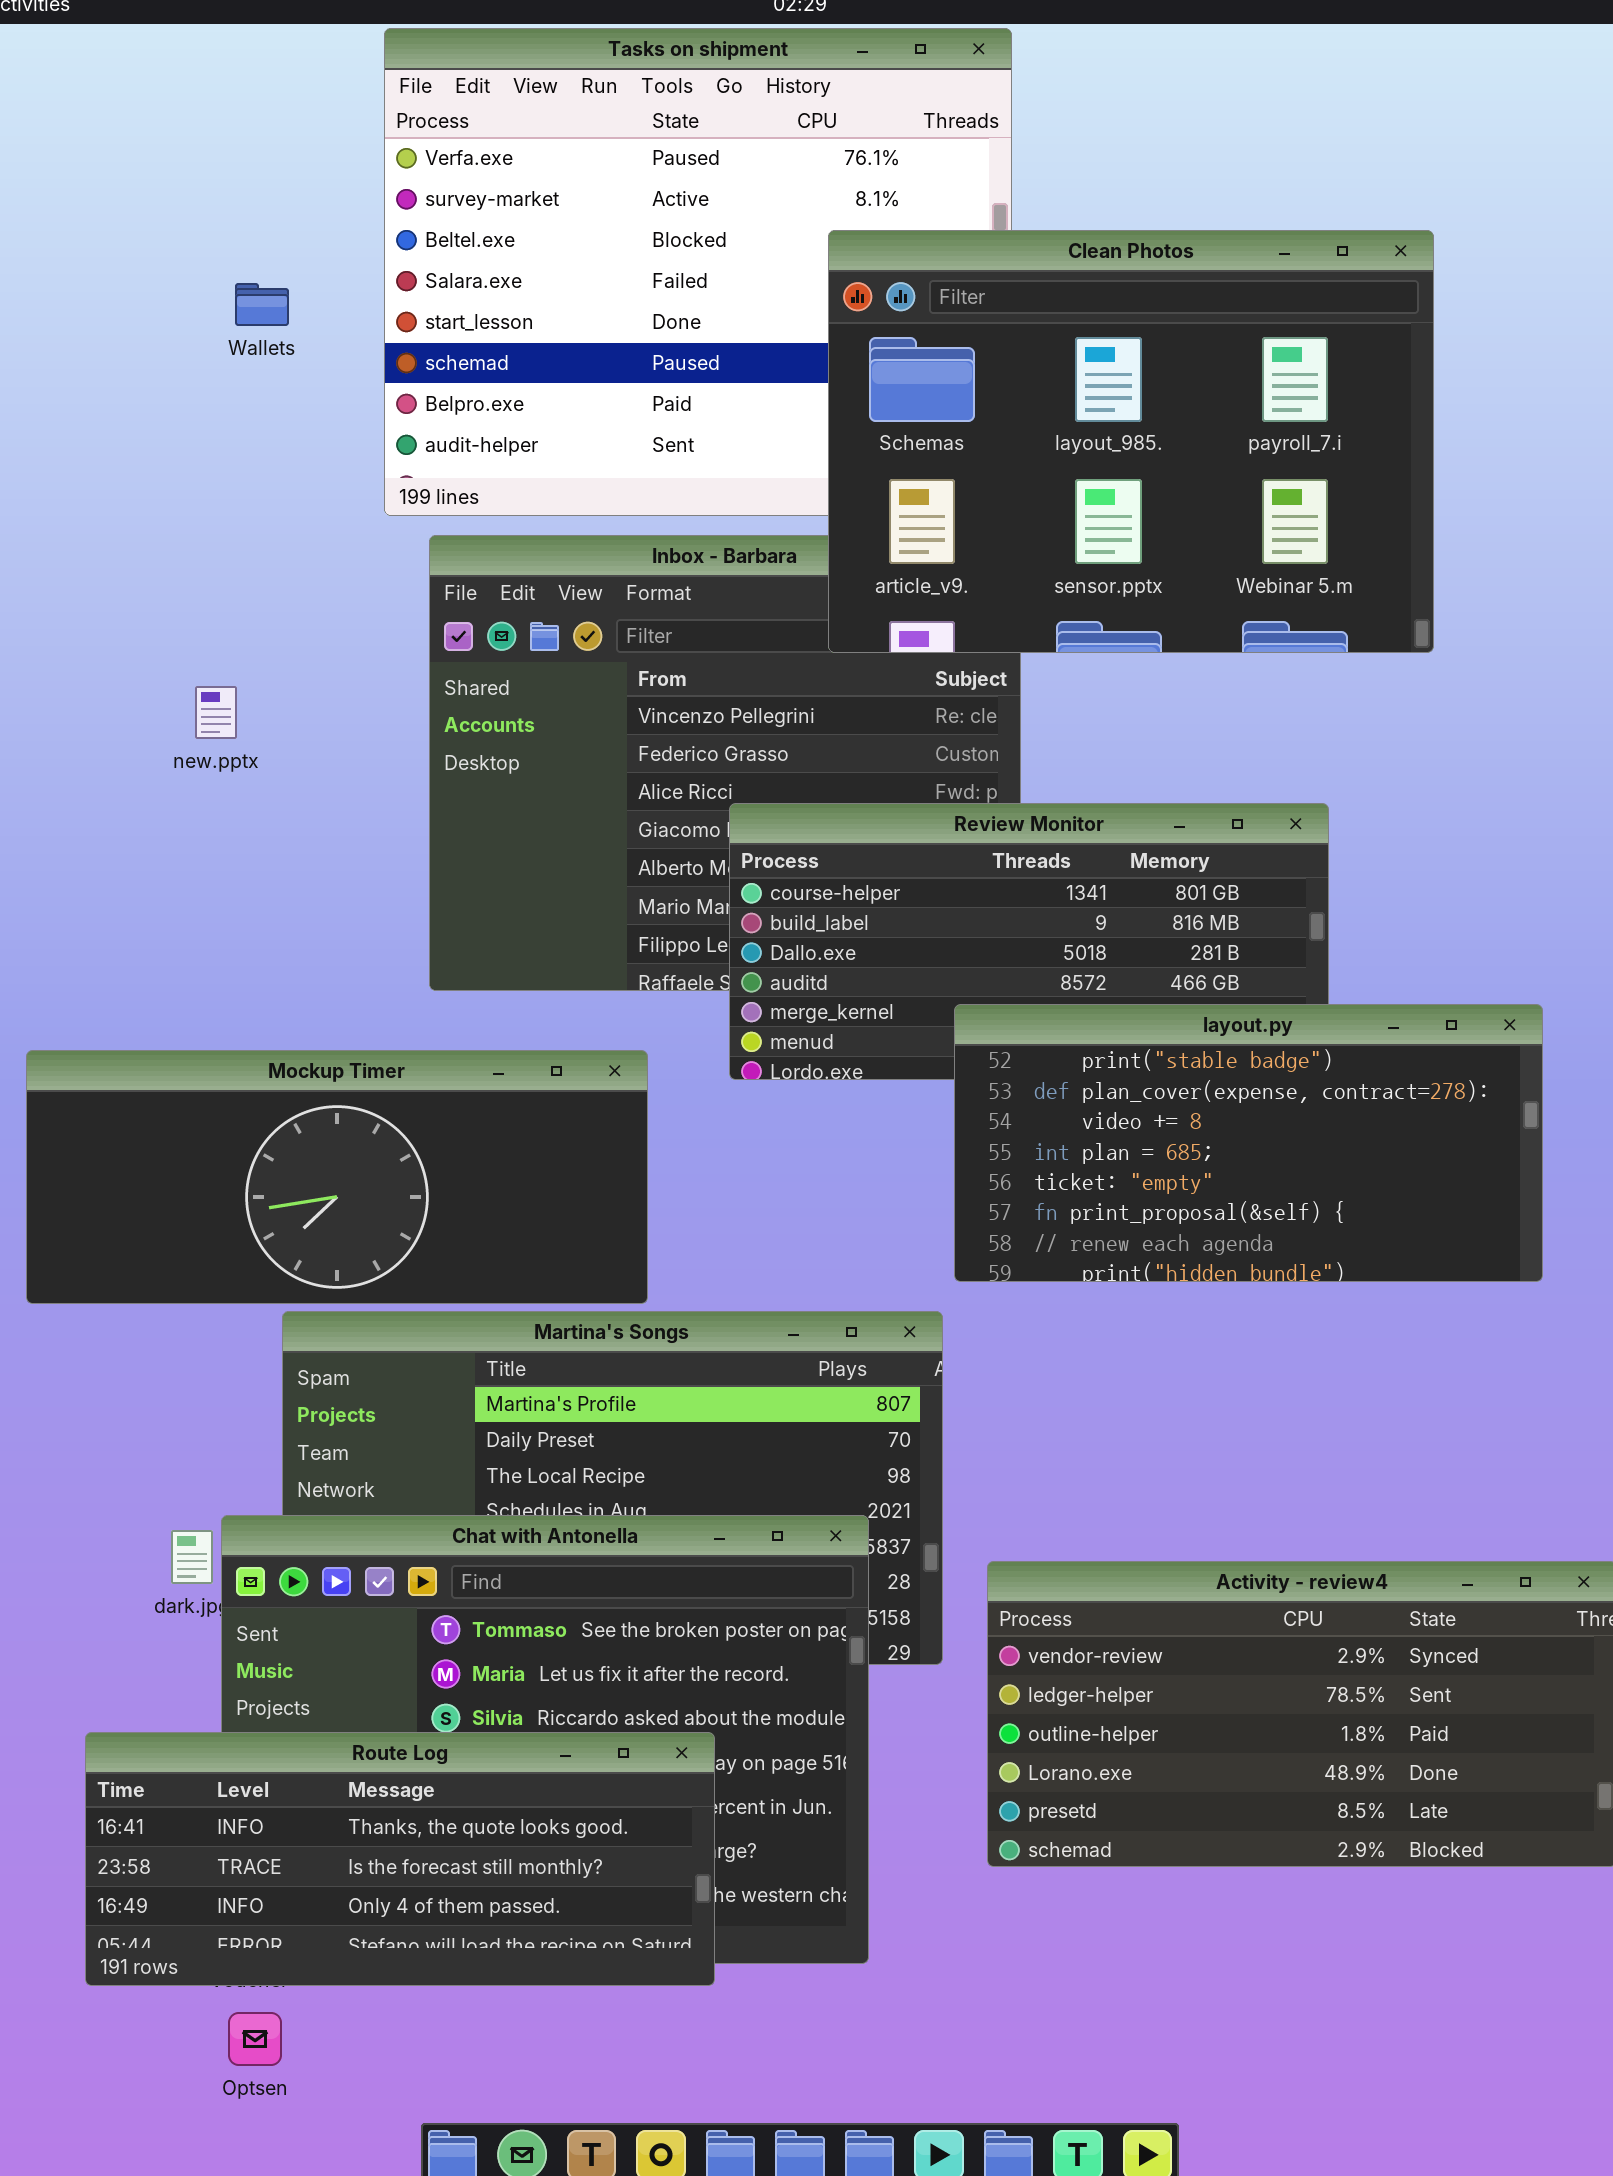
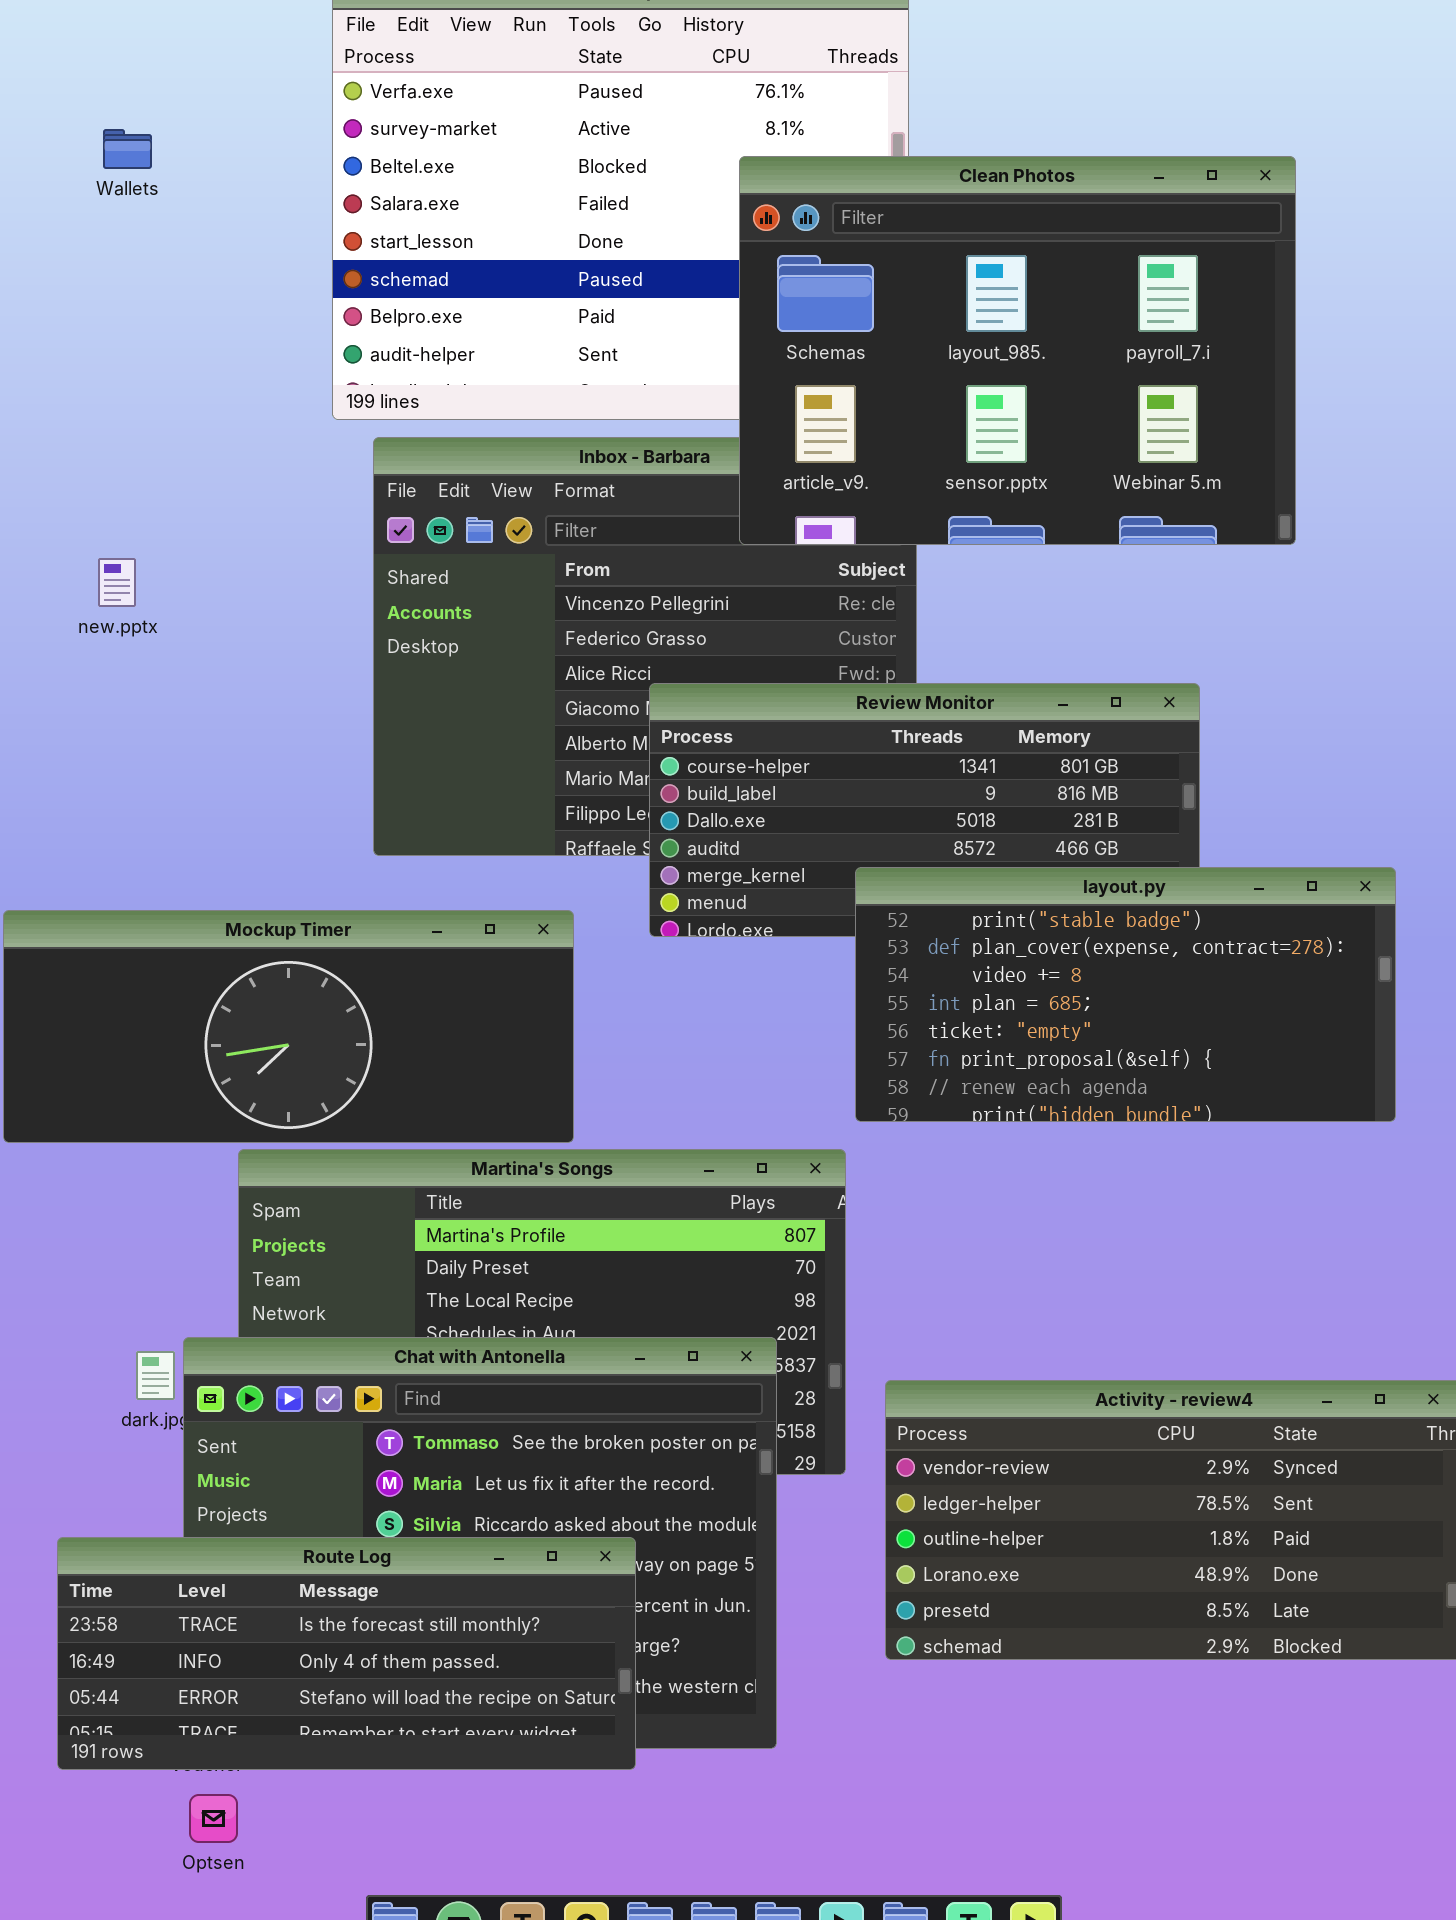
Wallets: [235,283,289,326] -> [103,129,152,169], moved
new.pptx: [195,686,237,739] -> [98,558,136,607], moved
Route Log: [85,1732,715,1986] -> [57,1537,636,1770], scrolled down 1 row

